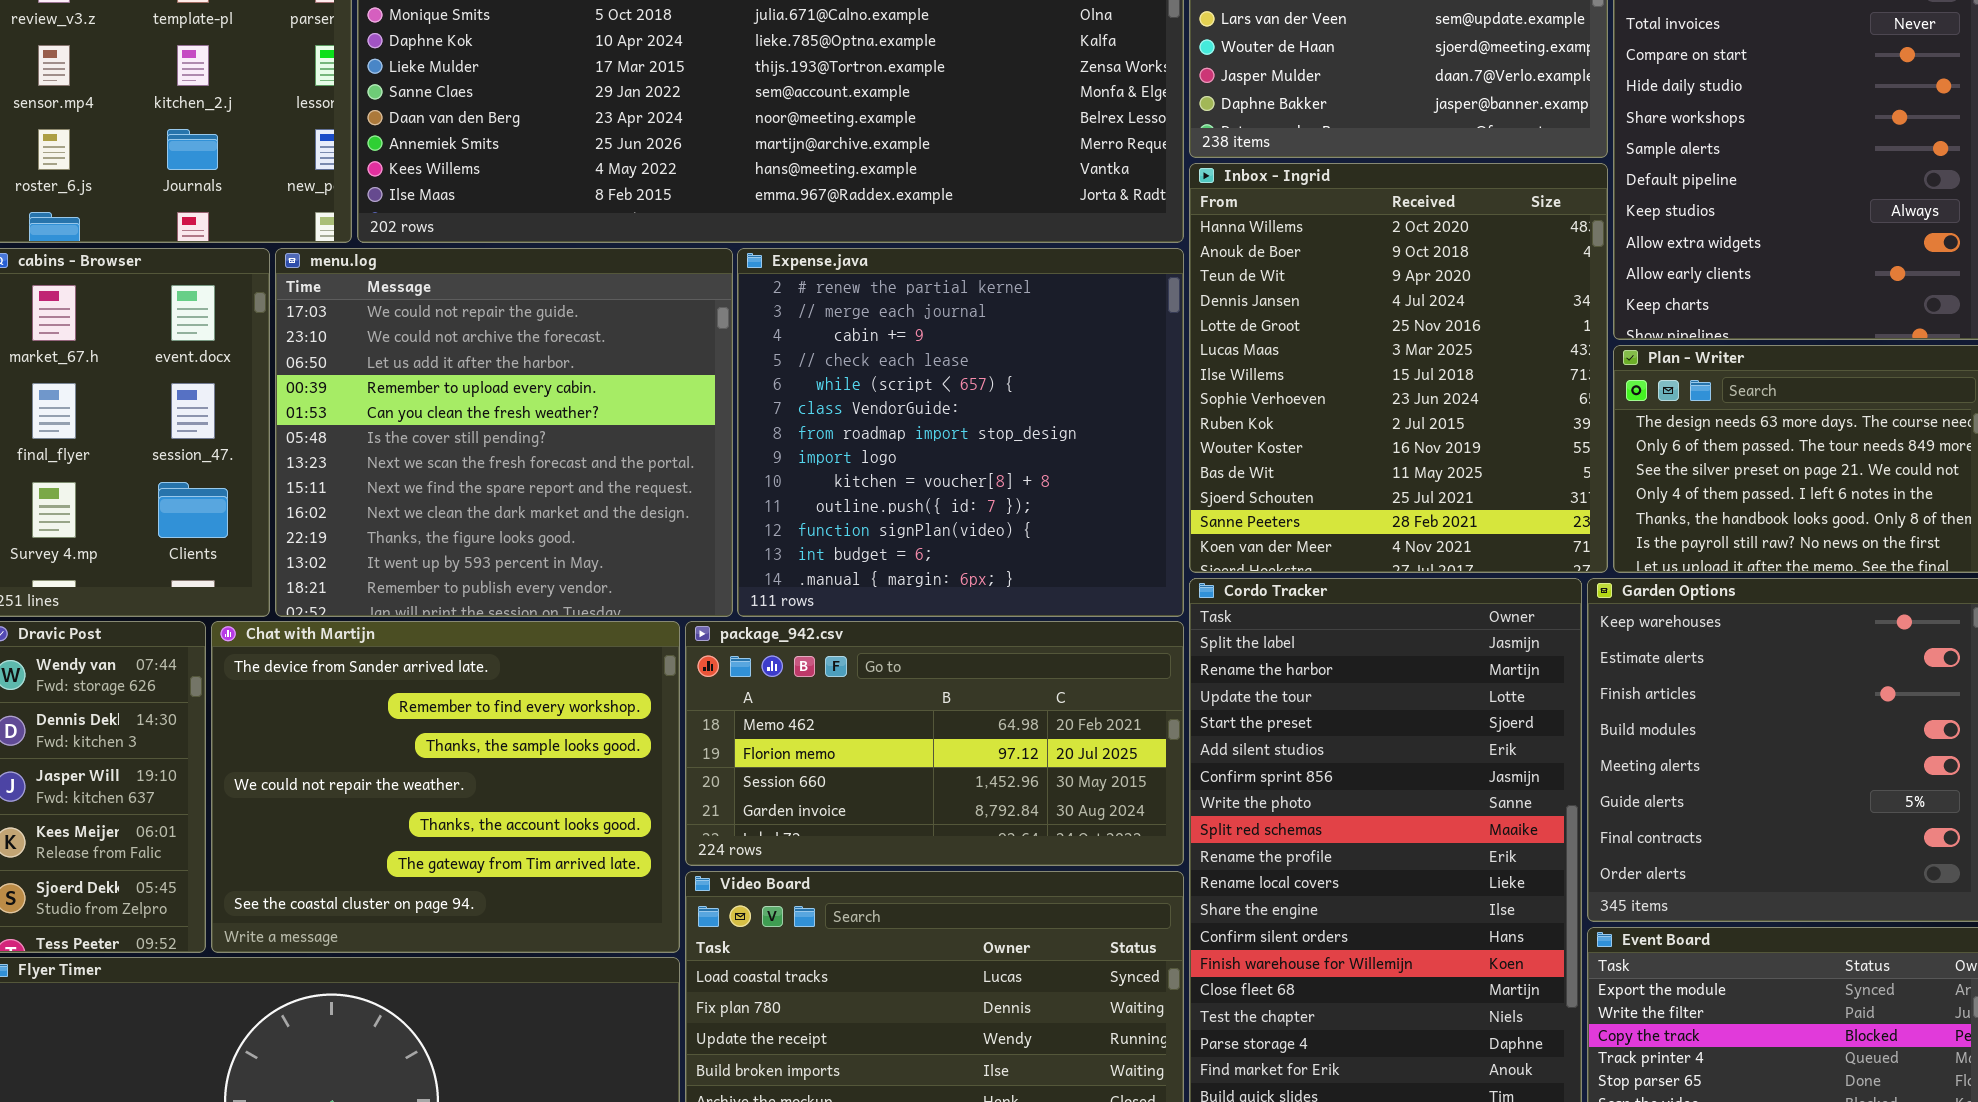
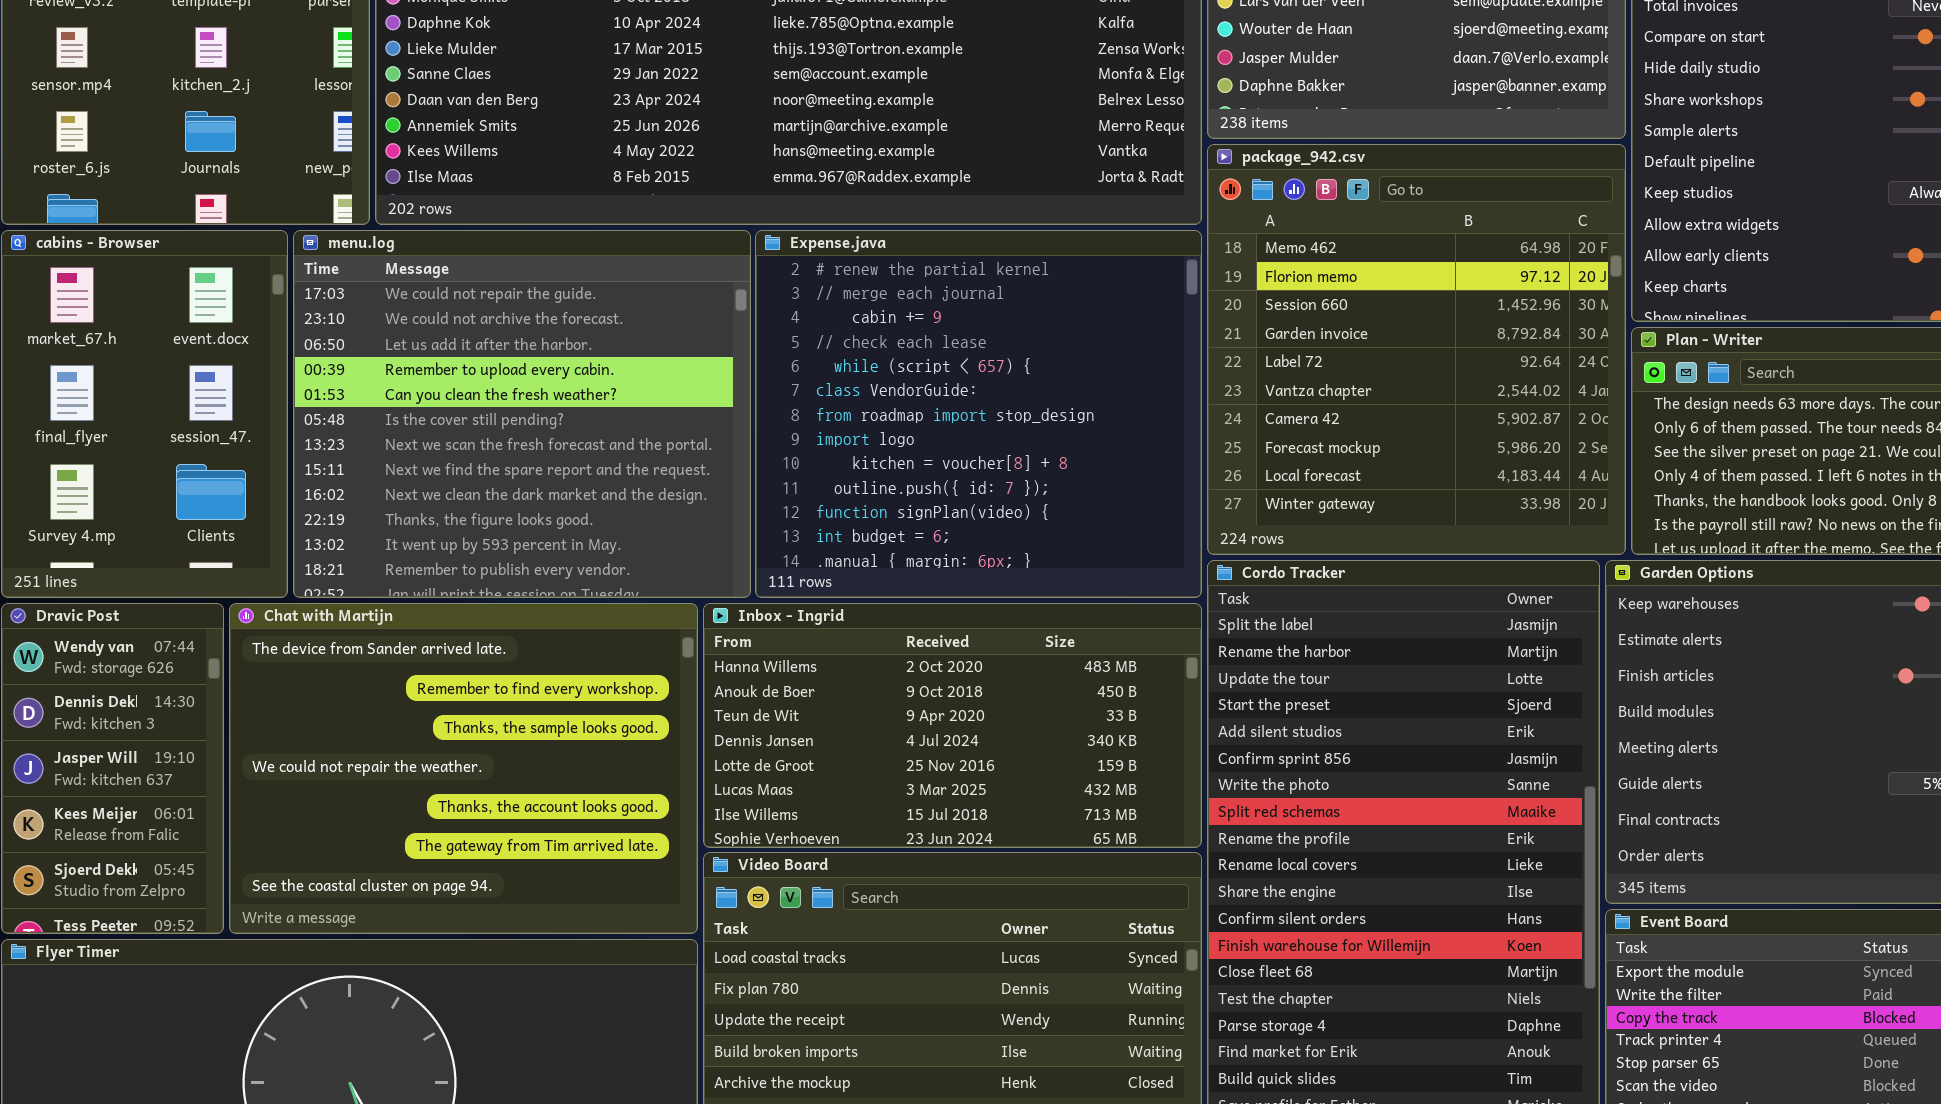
Inbox - Ingrid: [1189,163,1608,573] -> [703,603,1202,848], moved, resized
package_942.csv: [685,621,1184,866] -> [1207,144,1626,555], moved, resized

